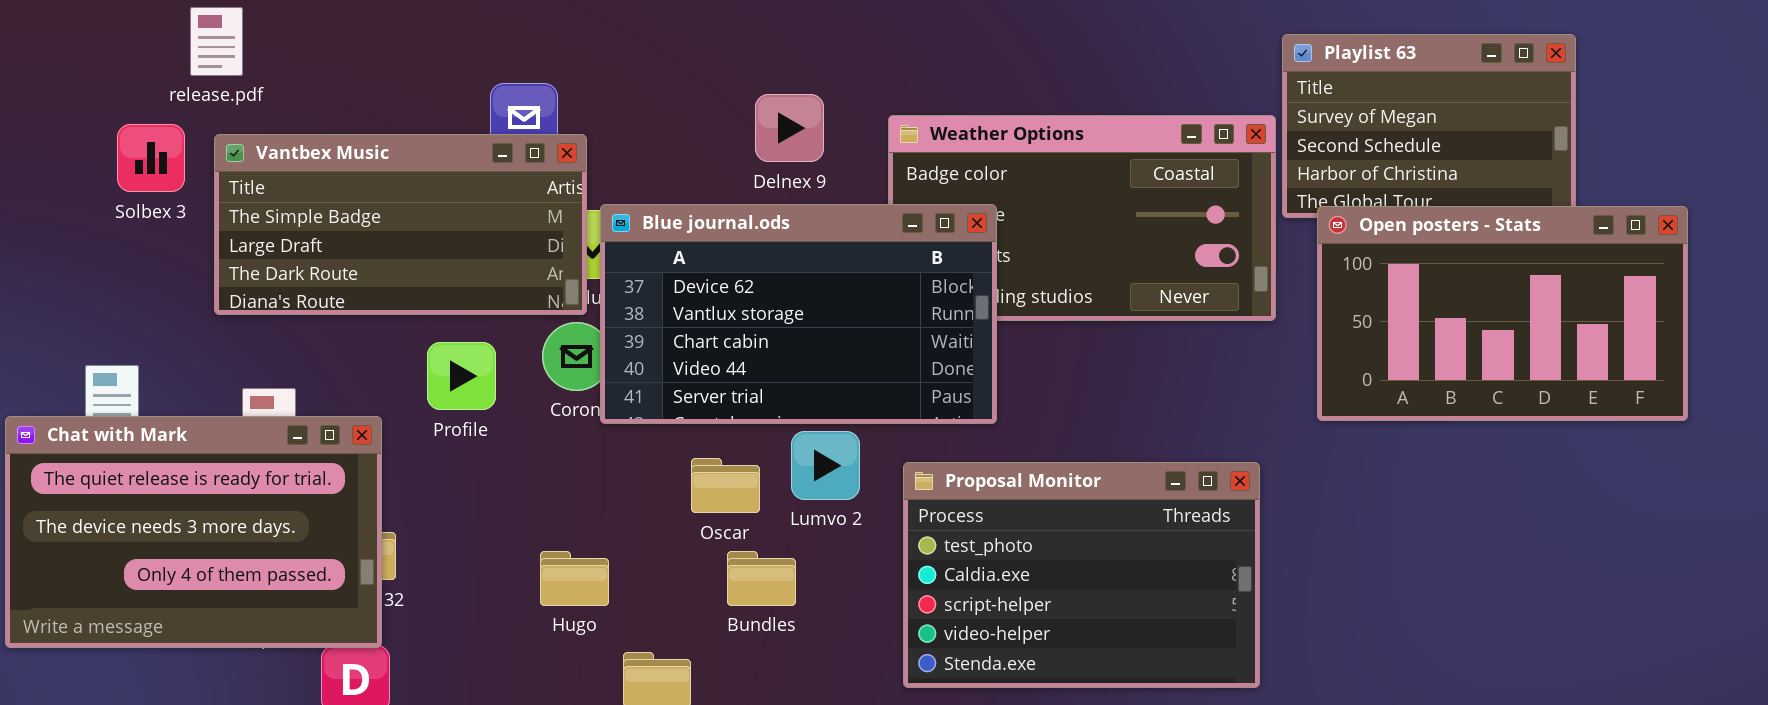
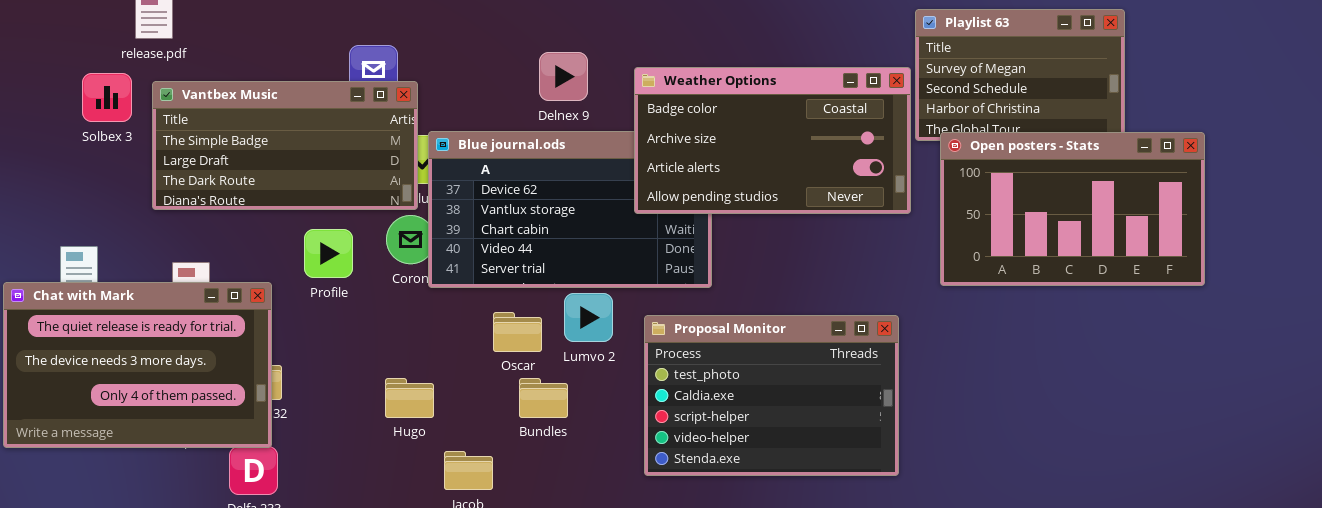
Weather Options: [888,115,1276,321] -> [634,67,911,214], raised

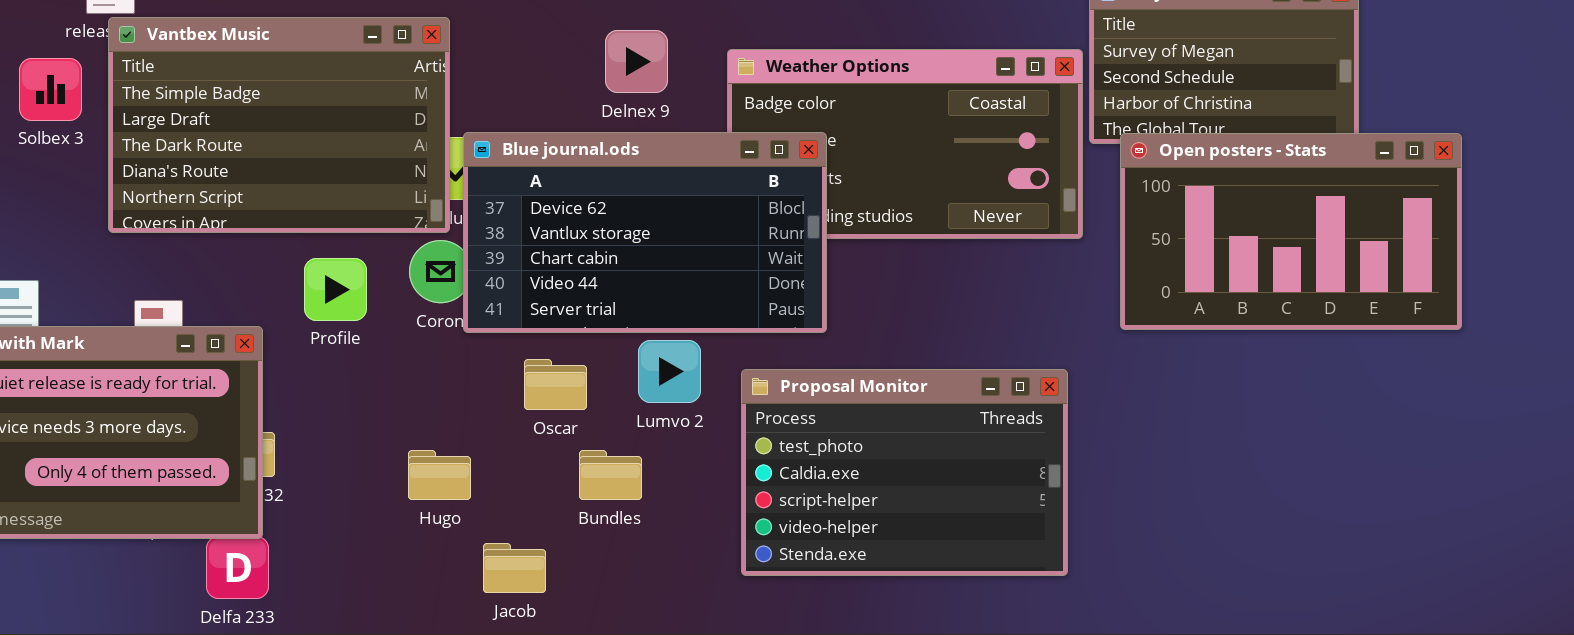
Vantbex Music: [152,81,418,210] -> [108,17,450,233], resized
Blue journal.ods: [428,131,712,288] -> [463,132,827,333], raised
Oscar: [493,312,542,352] -> [524,359,587,410], moved

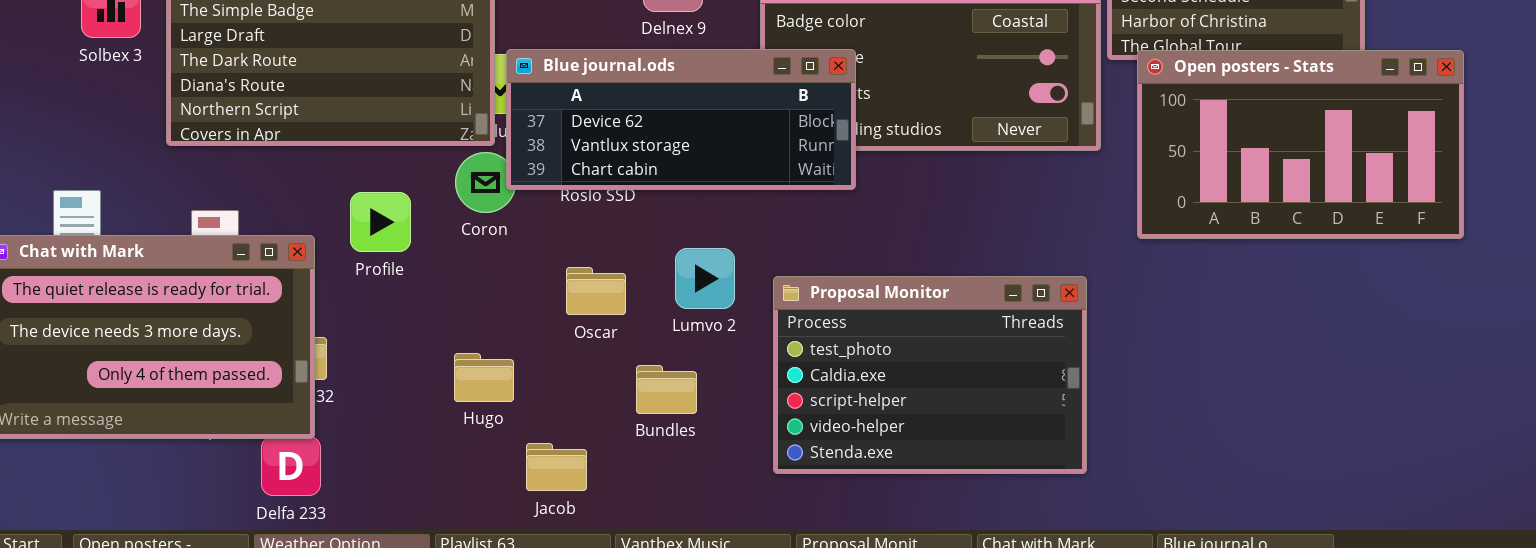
Blue journal.ods: [463,132,827,333] -> [506,49,856,190], resized
Profile: [304,258,367,321] -> [350,192,411,252], moved
Bundles: [579,450,642,500] -> [636,365,697,414], moved

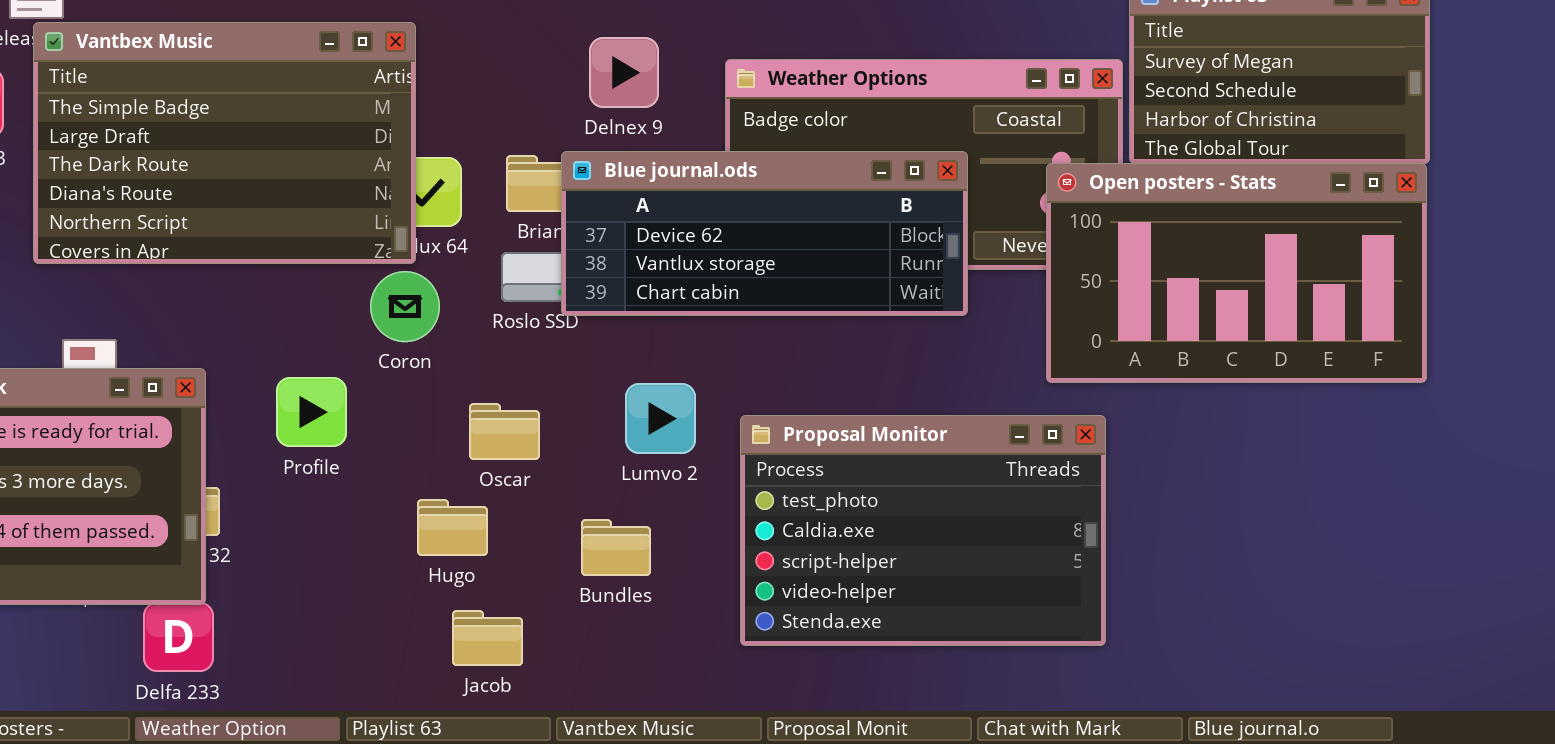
Blue journal.ods: [506,49,856,190] -> [561,151,968,316], moved
Open posters - Stats: [1137,50,1464,239] -> [1046,163,1427,383], moved
Profile: [350,192,411,252] -> [276,377,347,447], moved
Oscar: [566,267,626,315] -> [469,403,540,460], moved
Hugo: [454,353,514,402] -> [417,499,488,556], moved

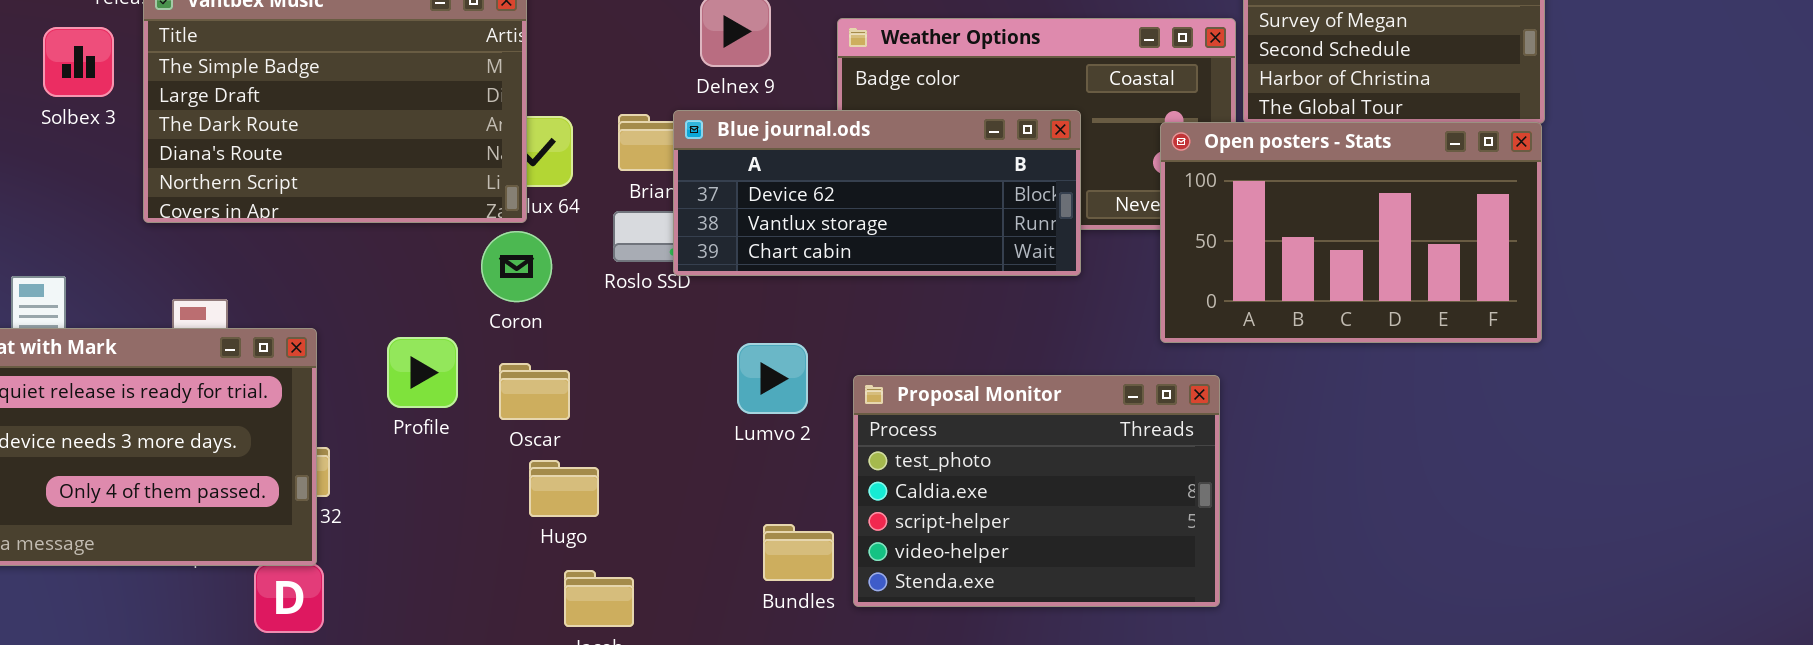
Oscar: [469,403,540,460] -> [499,363,570,420], moved
Bundles: [581,519,651,576] -> [763,524,834,581], moved

